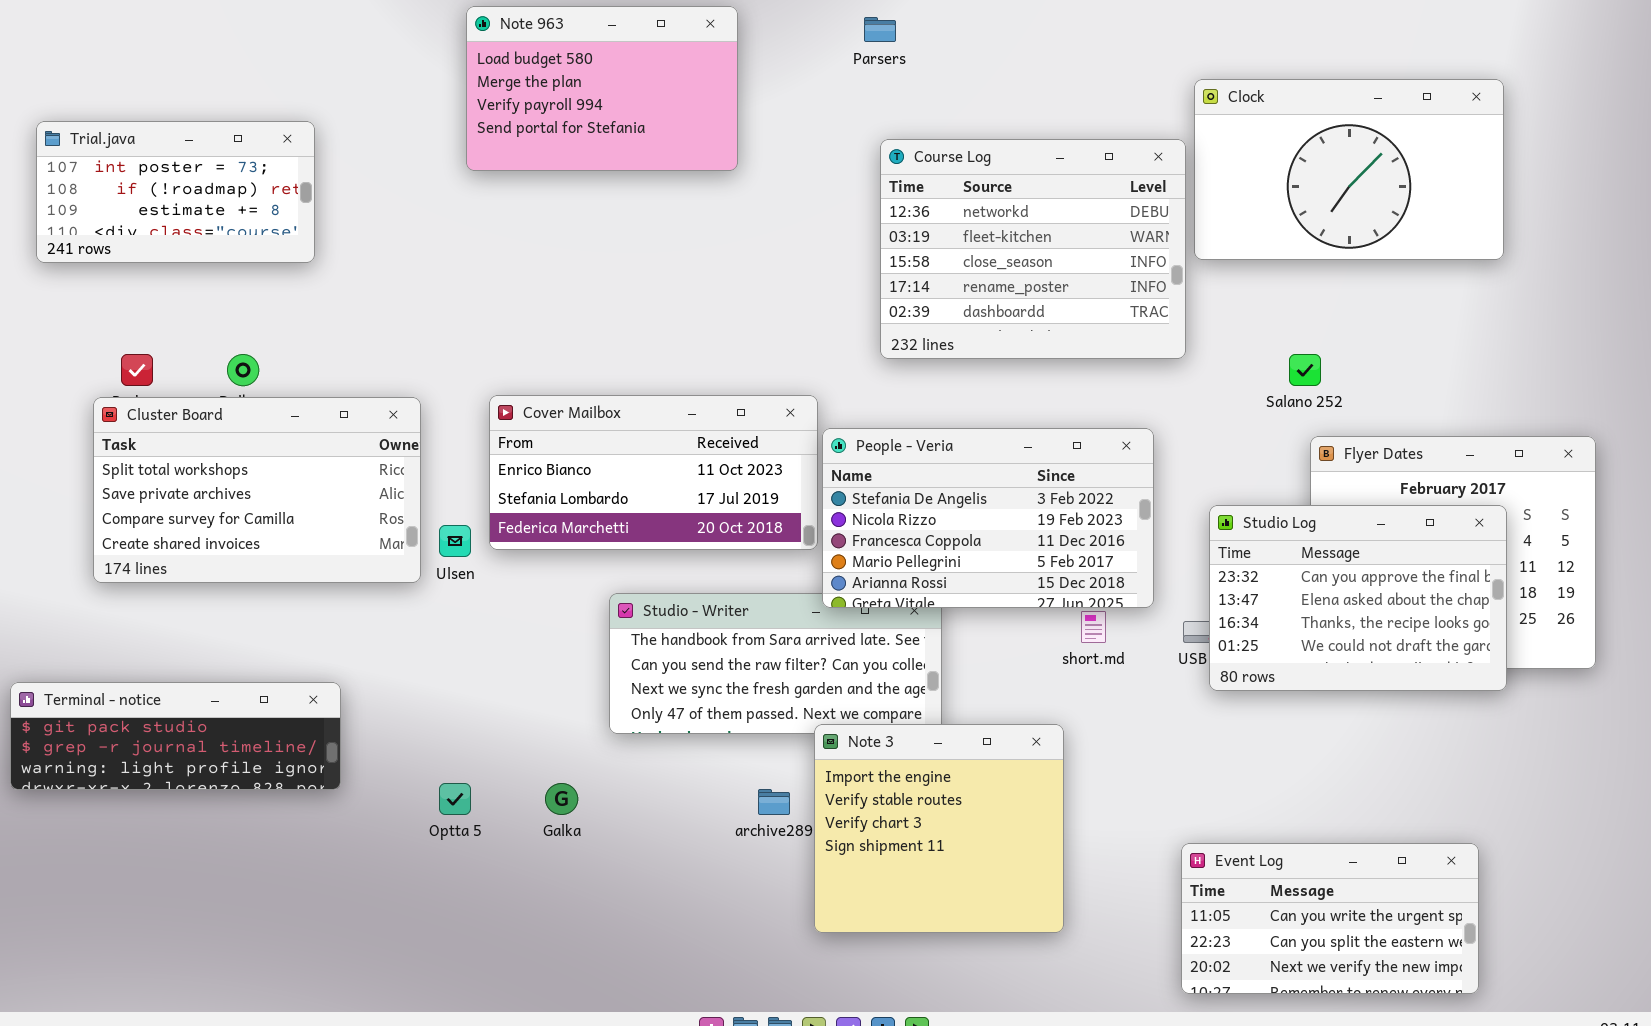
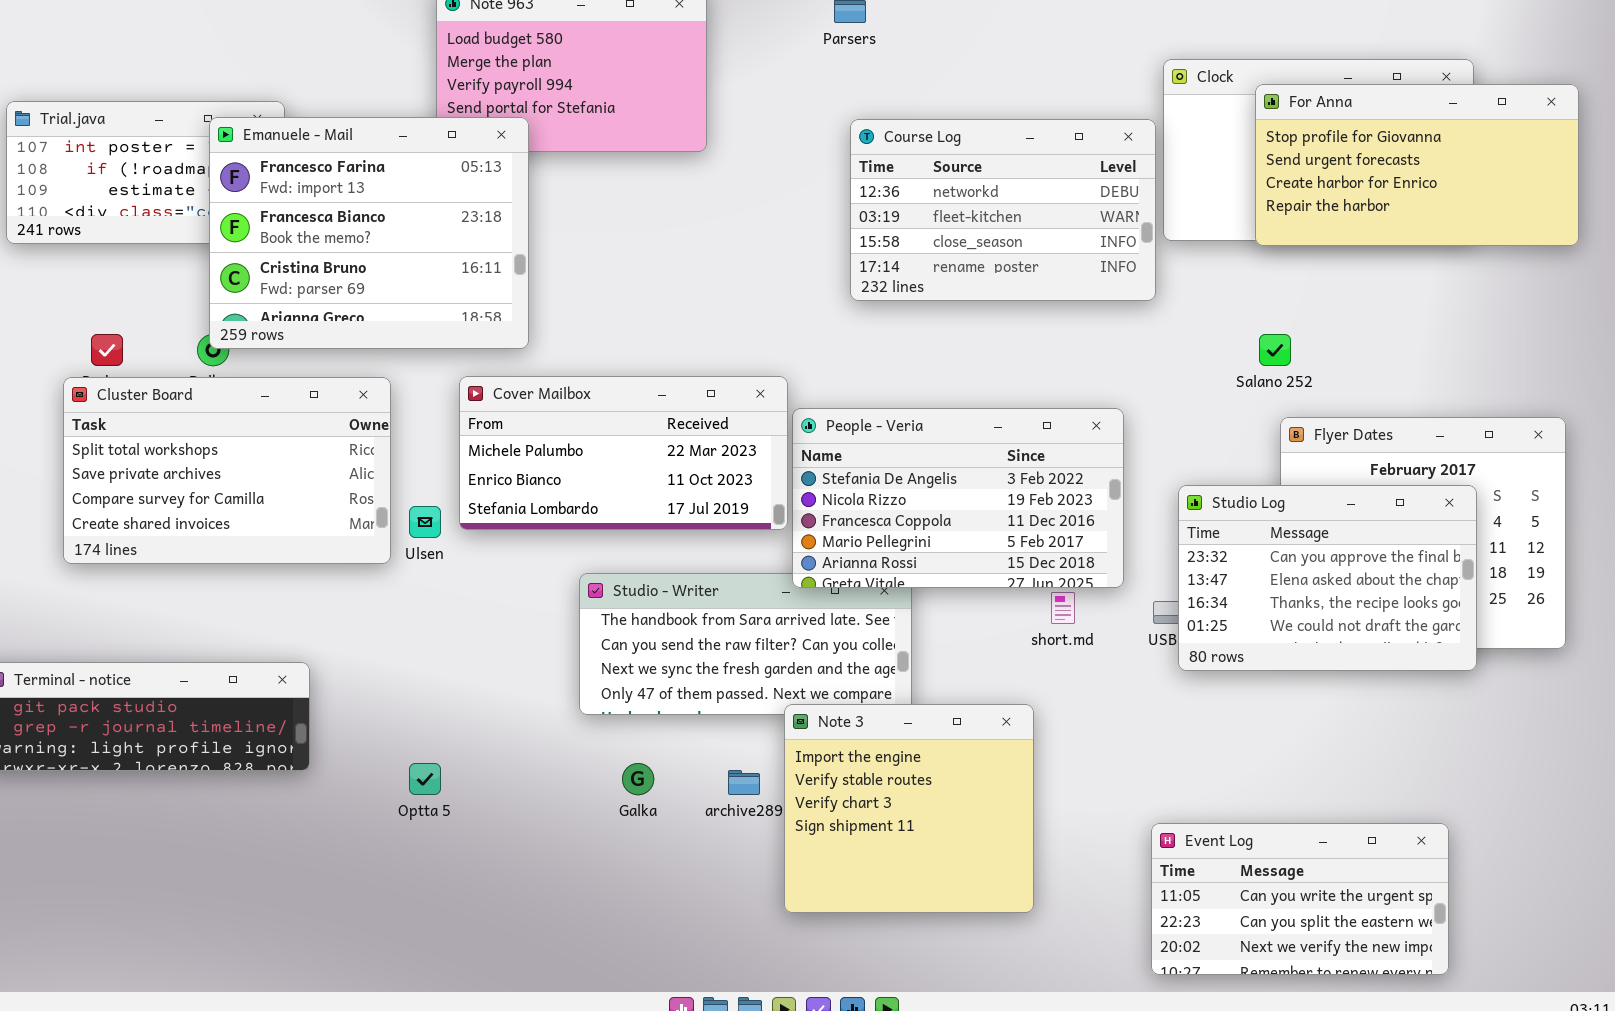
For Anna: none -> [1255,84,1579,246], opened
Emanuele - Mail: none -> [209,117,529,349], opened
Course Log: [880,139,1186,359] -> [850,119,1156,301], resized
Cover Mailbox: [489,395,818,550] -> [459,376,788,530], scrolled up 1 row
Galka: [545,783,578,815] -> [622,763,654,795], moved

